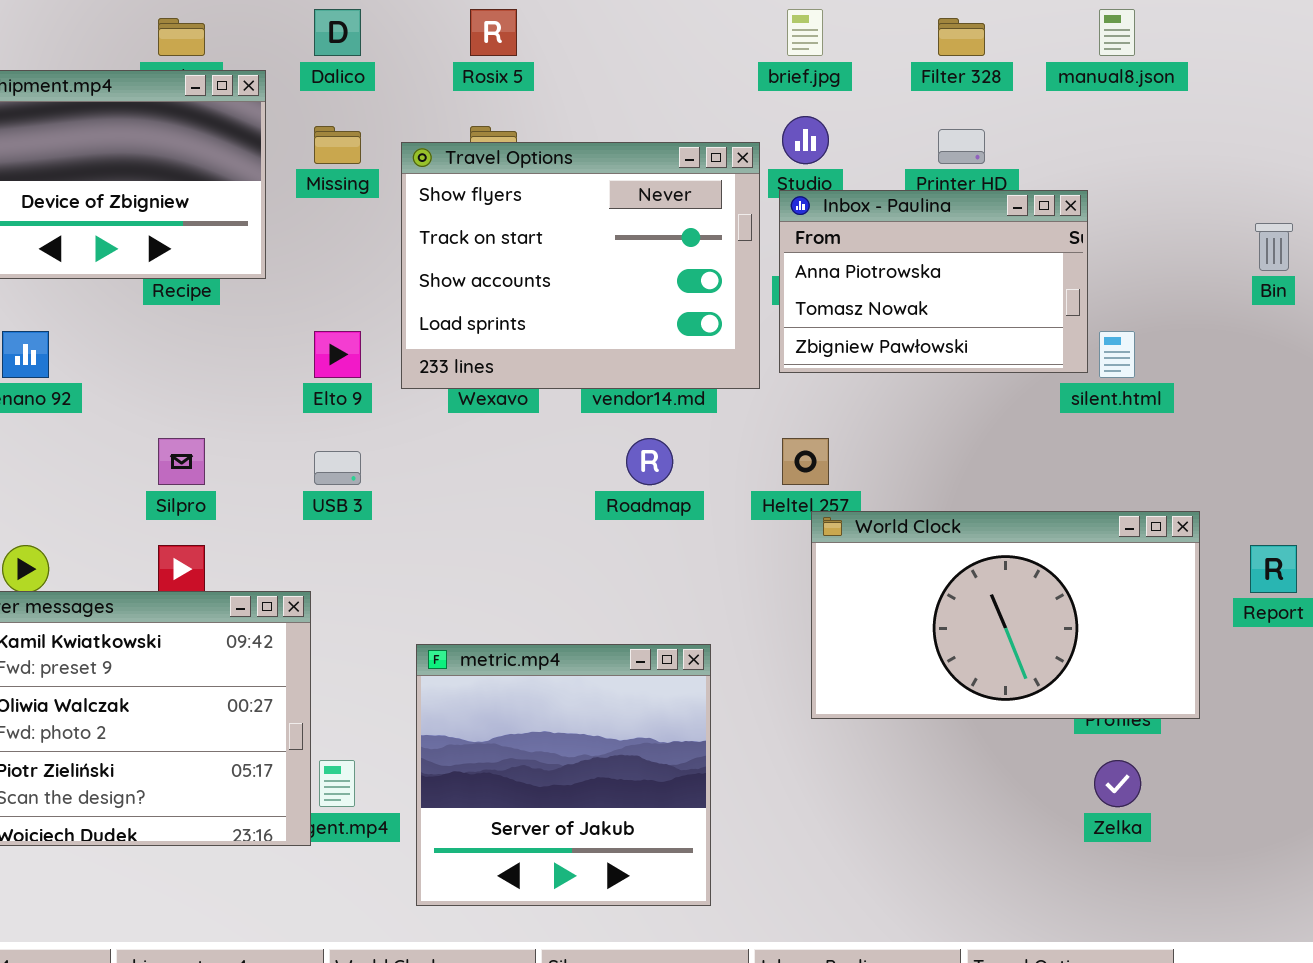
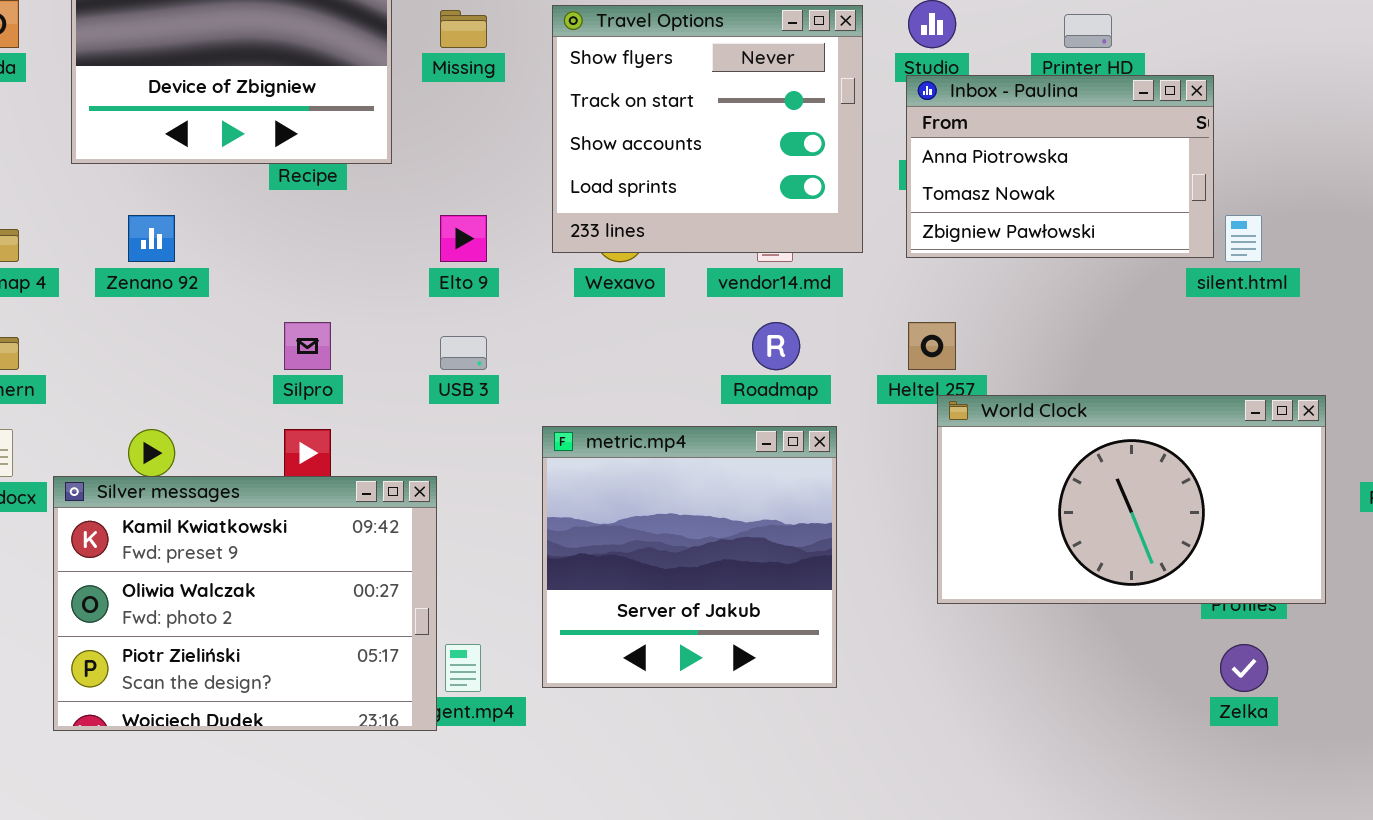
Travel Options: [401,142,760,389] -> [552,5,863,253], moved, resized
metric.mp4: [416,644,711,906] -> [542,426,837,688], moved

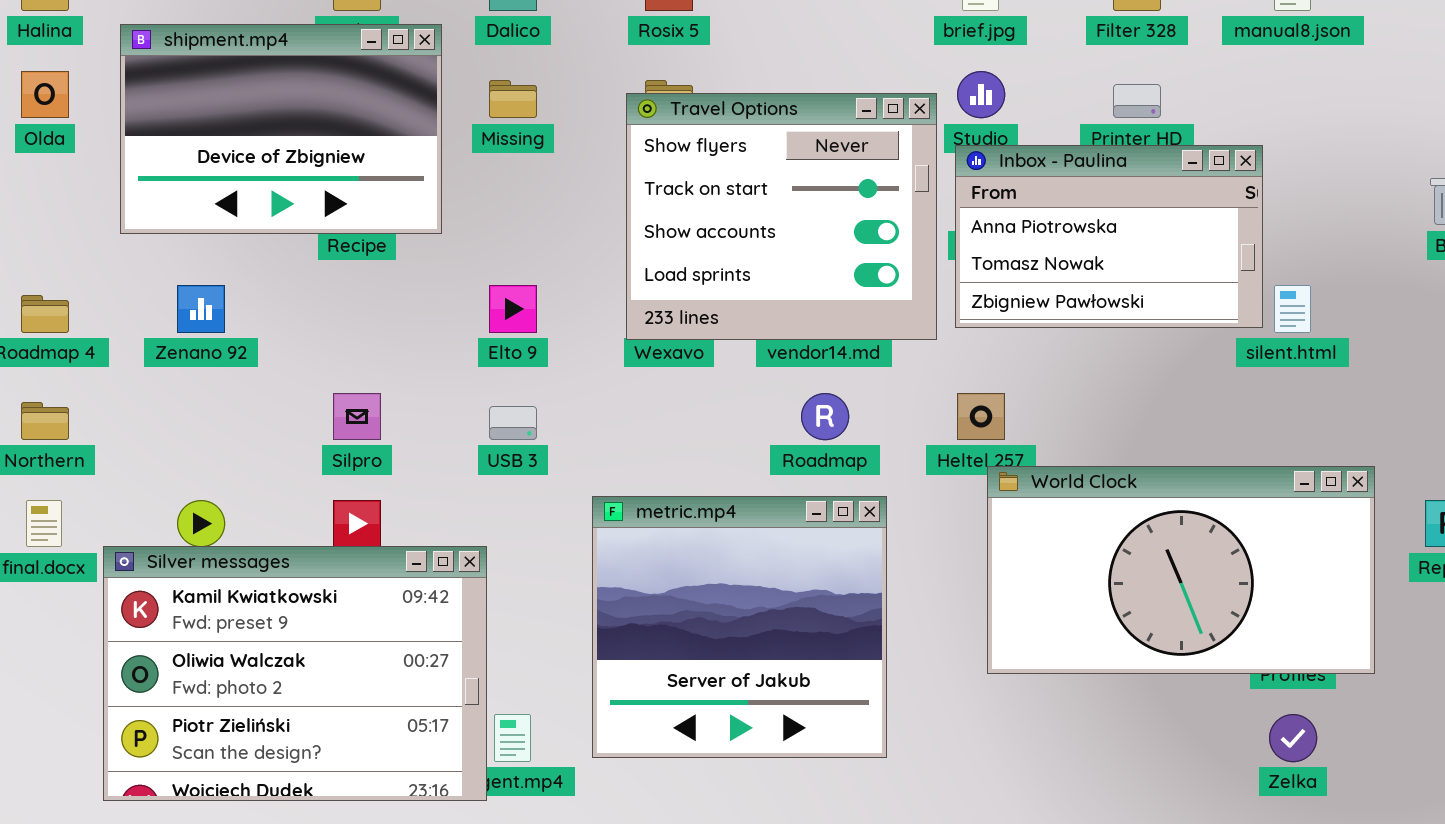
Travel Options: [552,5,863,253] -> [626,93,937,340], moved

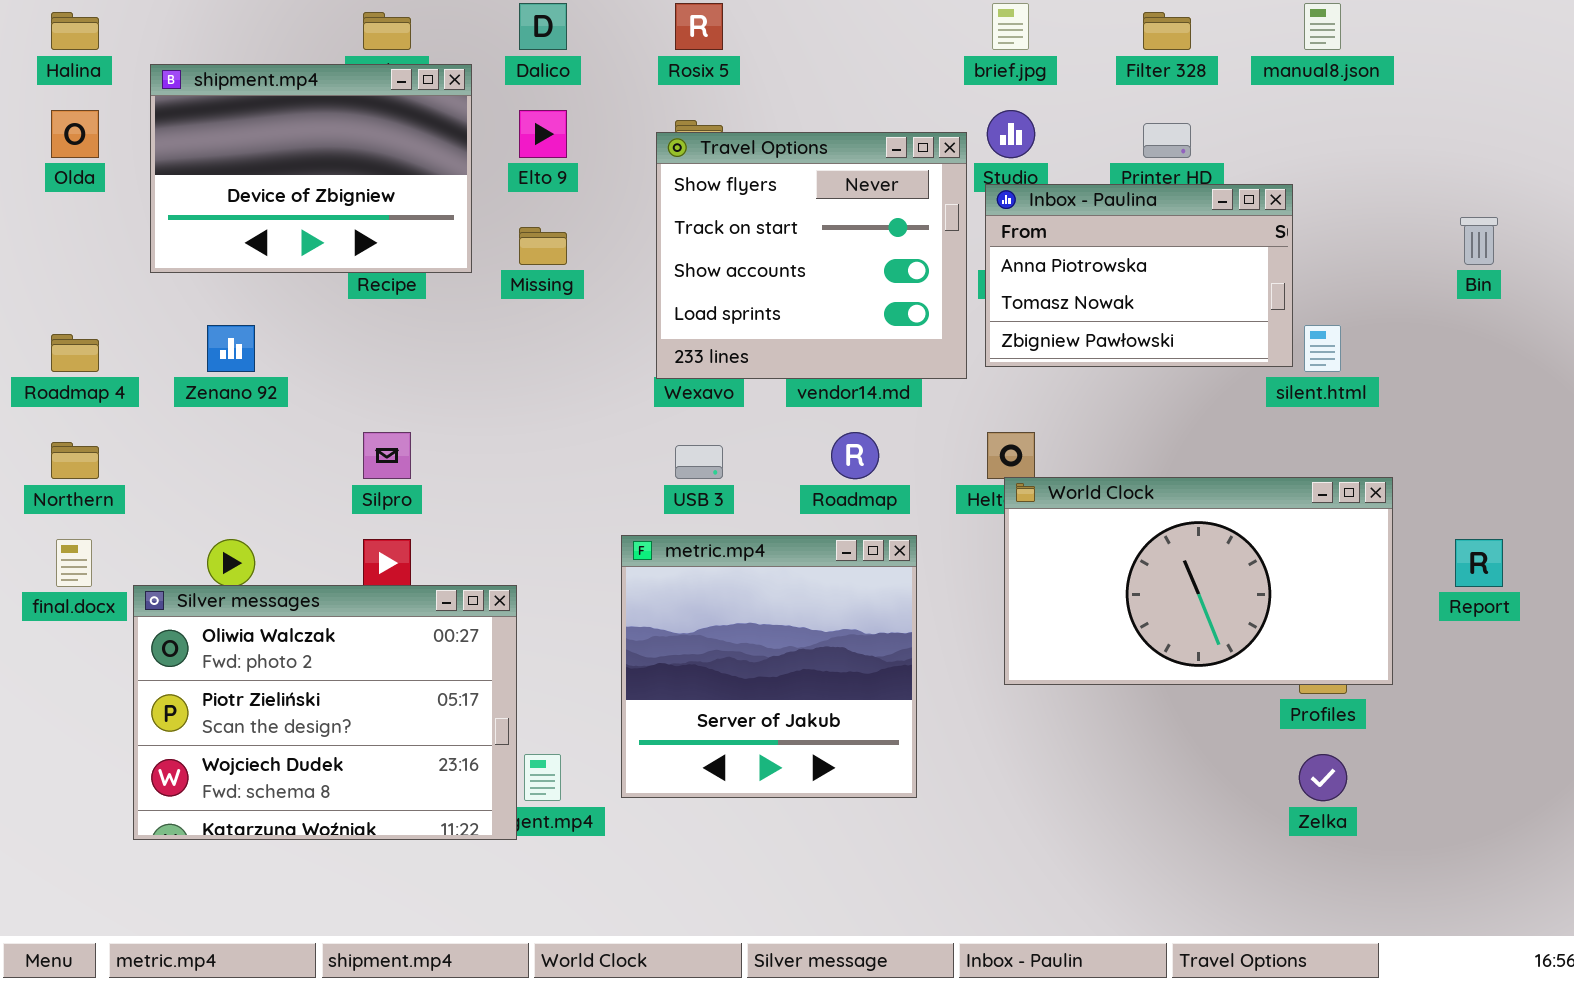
Missing: [489,80,537,118] -> [519,227,567,265], moved
Elto 9: [489,285,537,333] -> [519,110,567,158], moved
USB 3: [489,406,537,440] -> [675,445,723,479], moved
World Clock: [987,466,1375,674] -> [1004,477,1393,685], moved
Silver messages: [103,546,487,801] -> [133,585,517,840], scrolled down 1 row

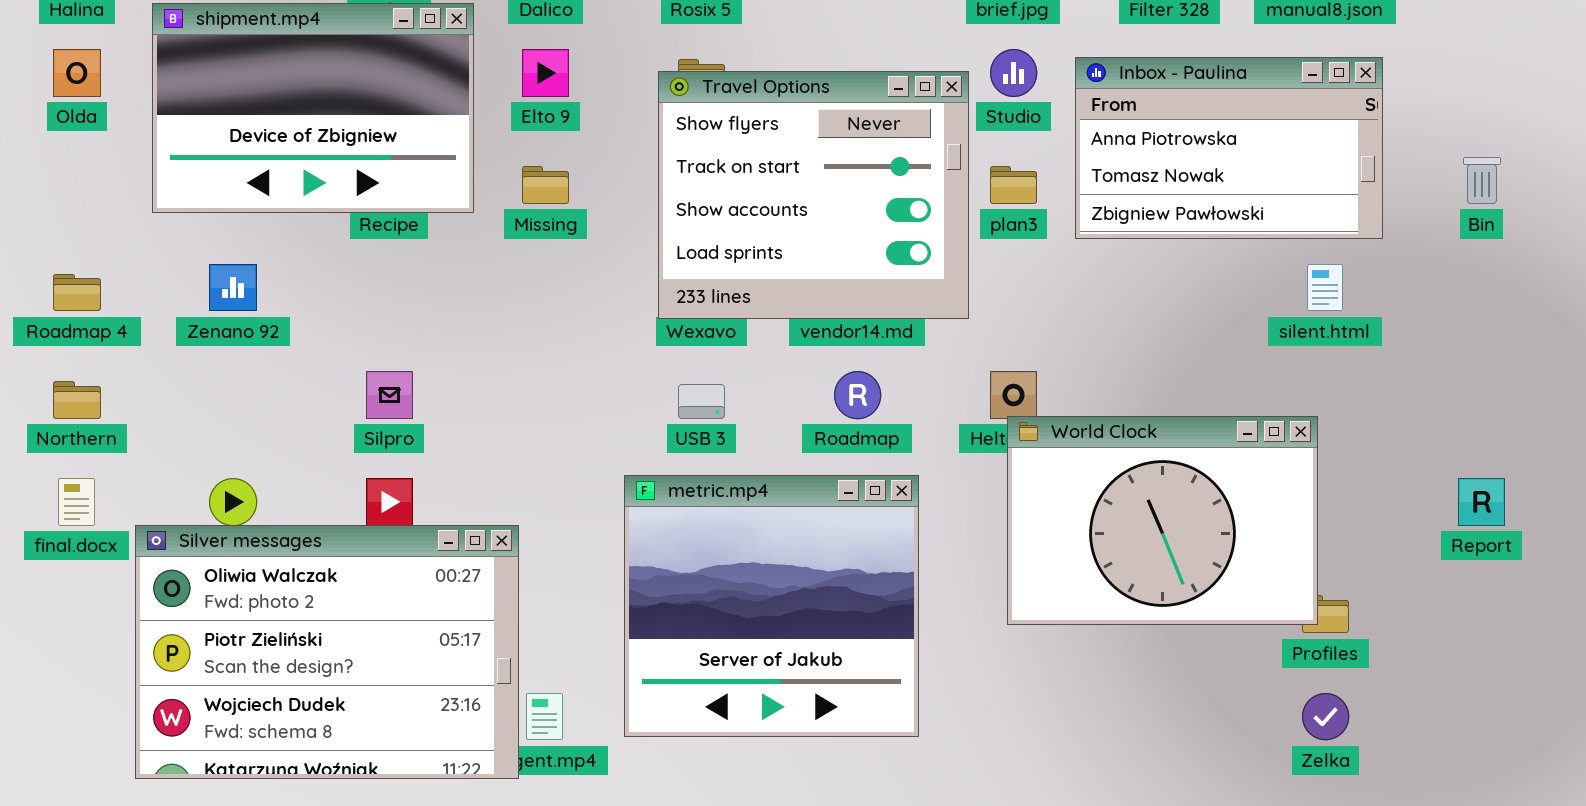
Inbox - Paulina: [985,184,1293,367] -> [1075,57,1383,239], moved
World Clock: [1004,477,1393,685] -> [1007,416,1318,625], resized

